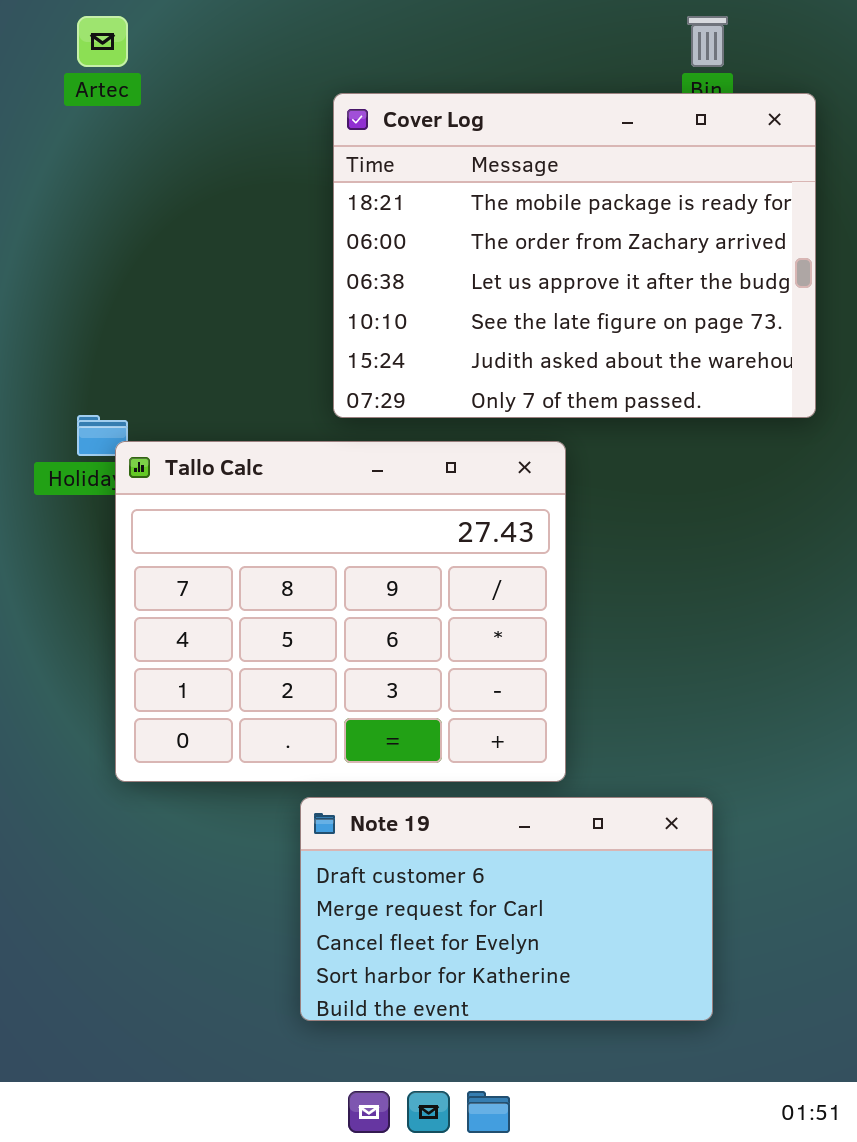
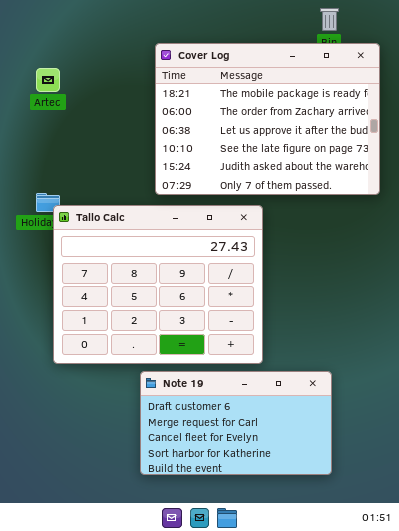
Artec: [77,16,128,67] -> [36,68,60,92], moved

